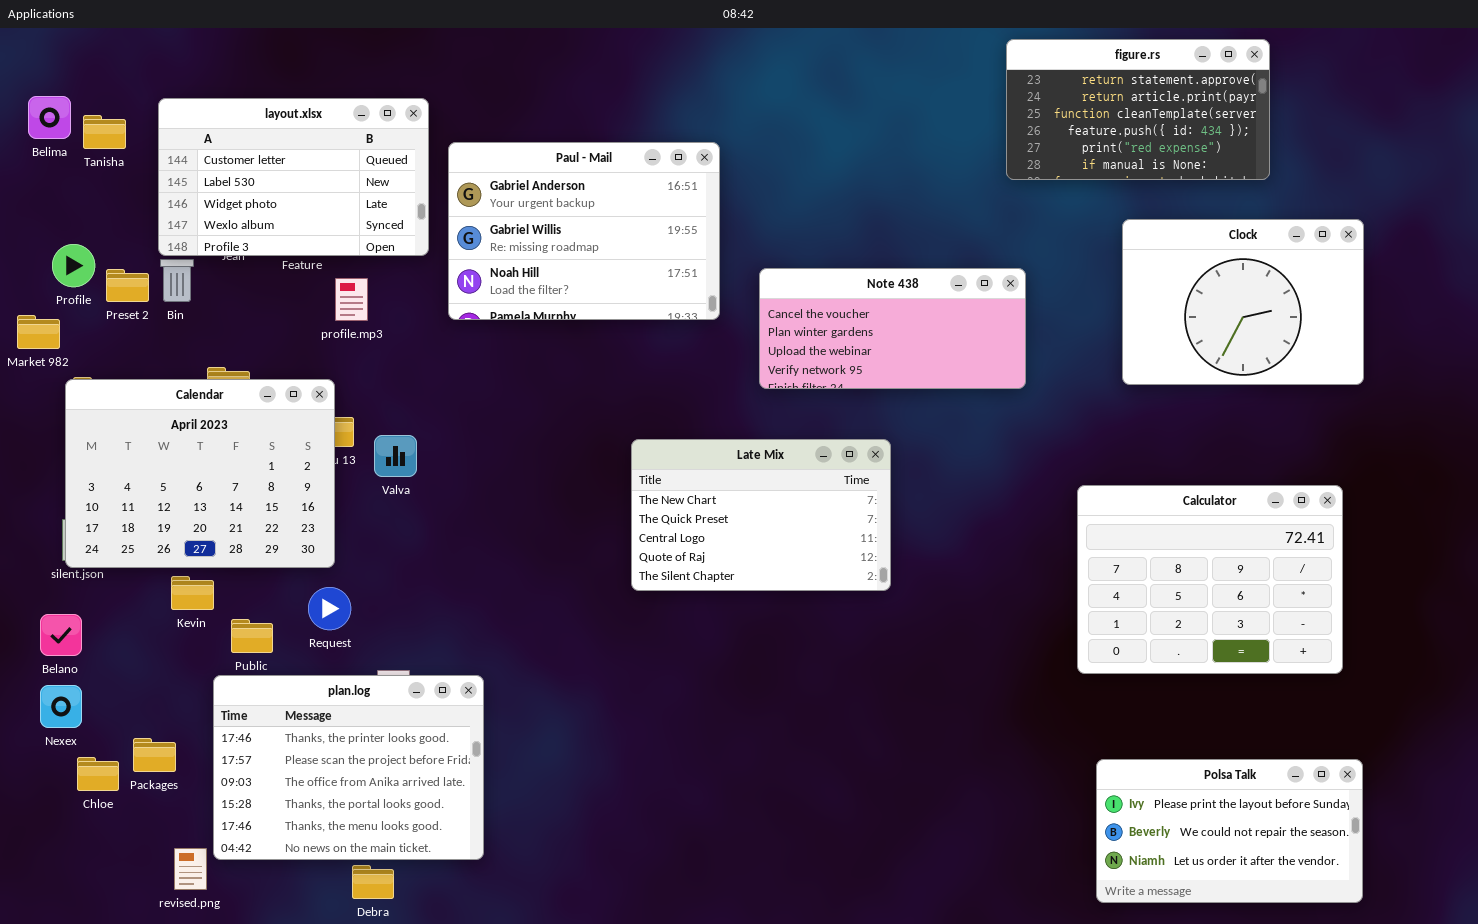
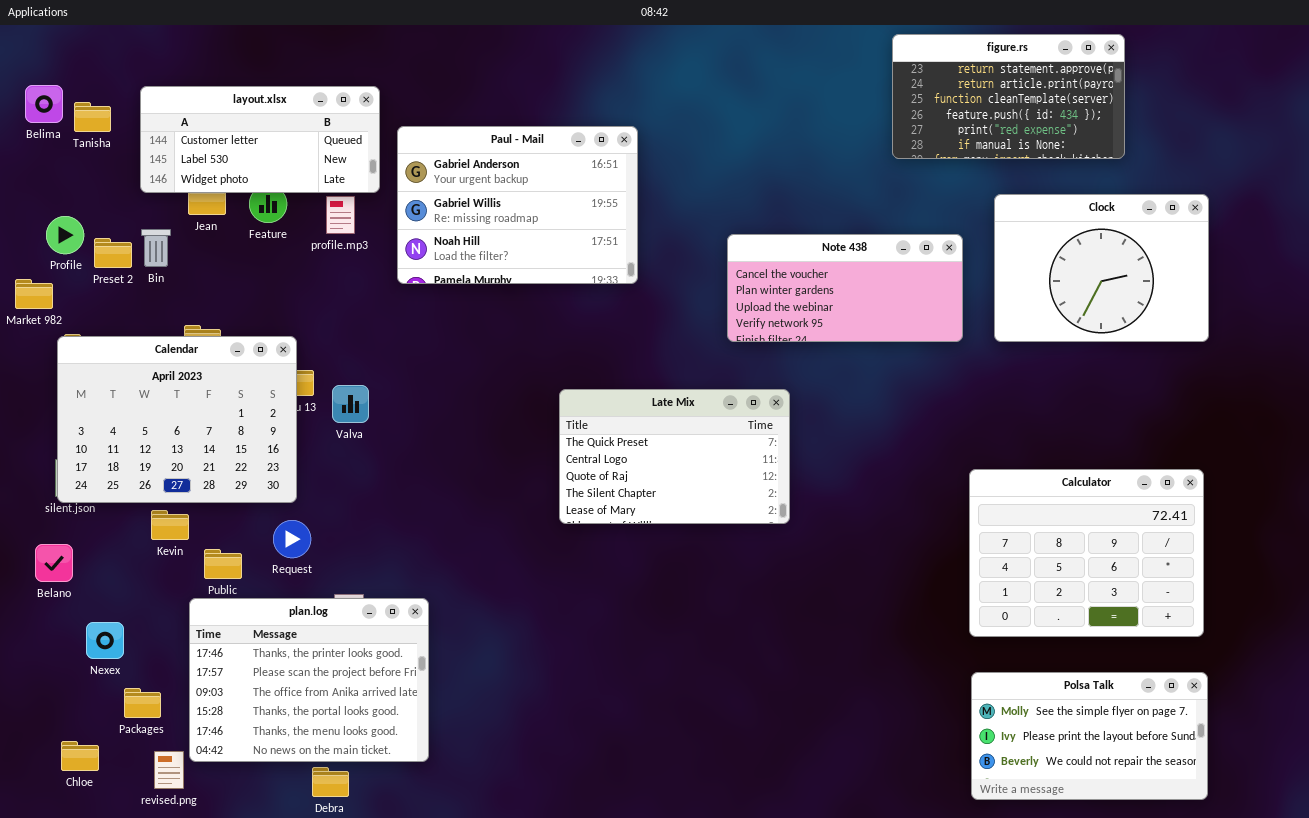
layout.xlsx: [158,98,429,256] -> [140,86,380,193], resized
Note 438: [759,268,1026,389] -> [727,234,963,342], moved
profile.mp3: [335,278,368,321] -> [326,196,355,234], moved
Late Mix: [631,439,891,591] -> [559,389,790,524], scrolled down 1 row
Calculator: [1077,485,1343,674] -> [969,469,1204,637], moved
Nexex: [40,685,82,728] -> [86,622,124,659], moved
Packages: [133,738,176,772] -> [124,688,161,718], moved
Chloe: [77,757,119,791] -> [61,741,99,771], moved
Polsa Talk: [1096,759,1363,903] -> [971,672,1208,800], scrolled up 1 row

